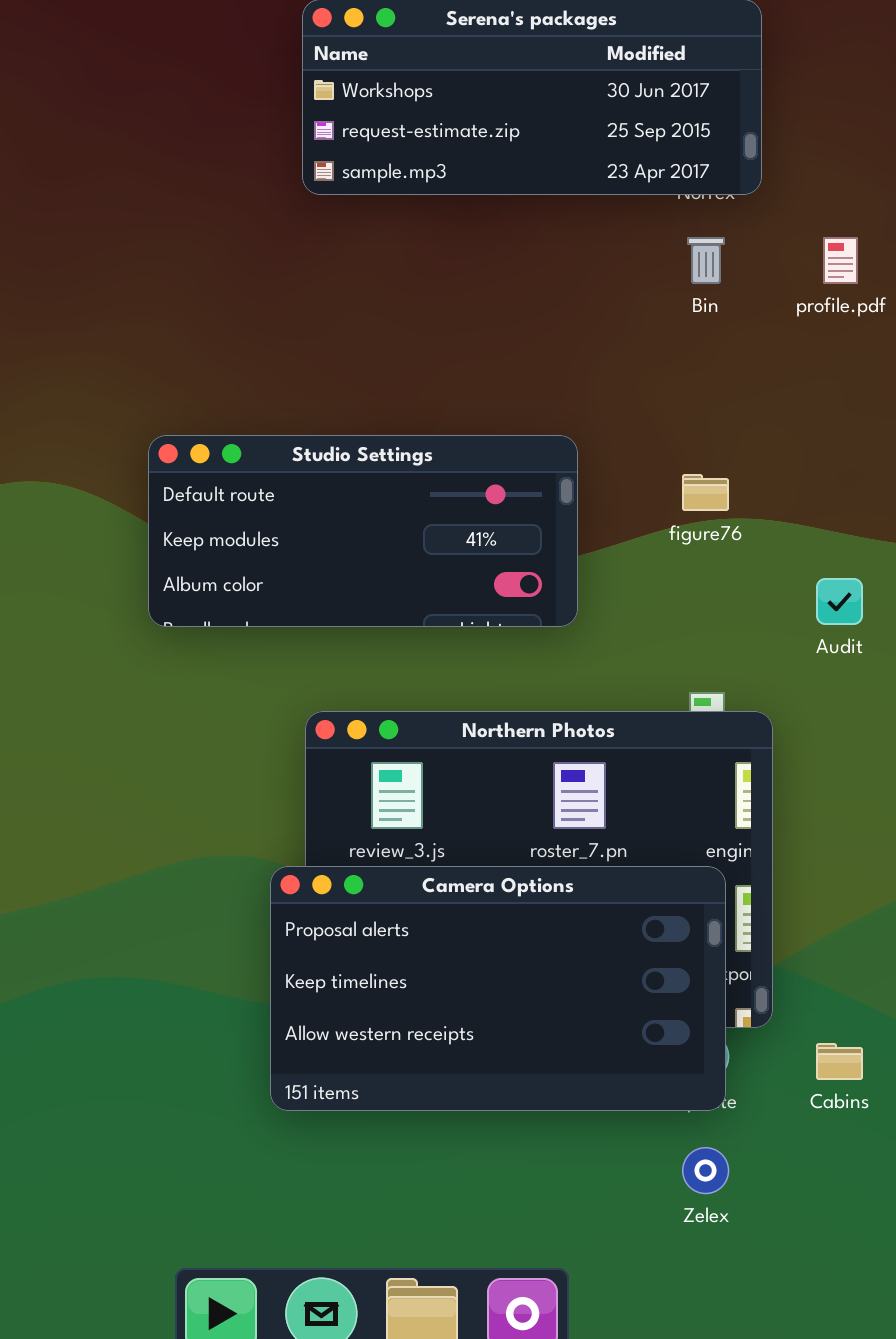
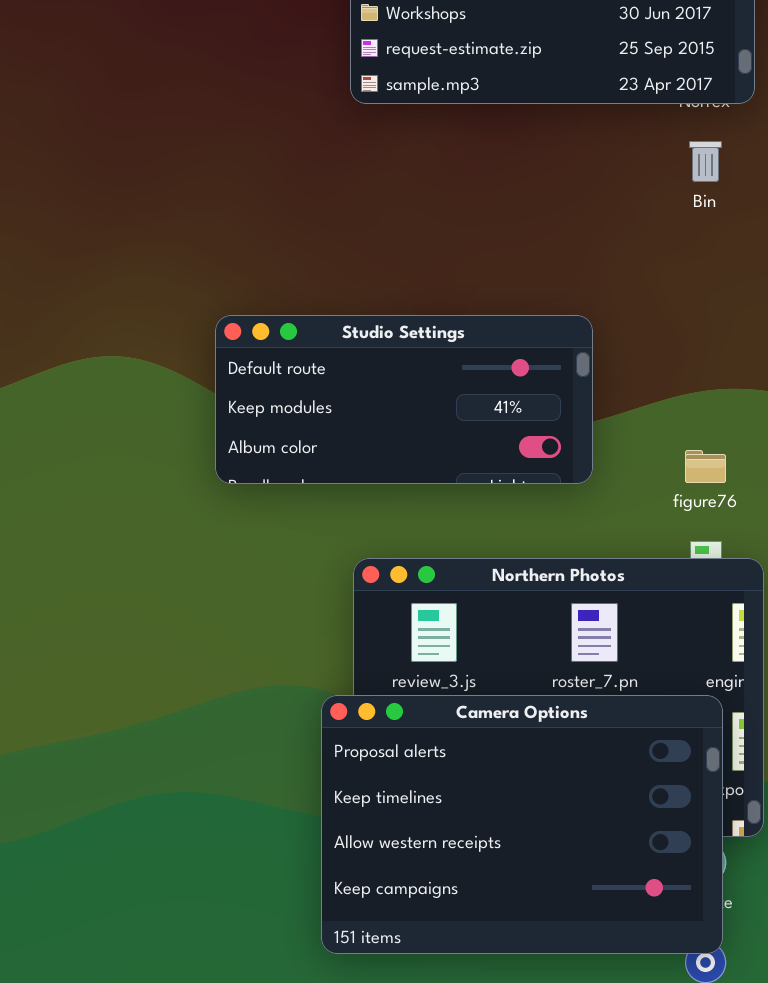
figure76: [682,474,729,511] -> [685,450,726,483], moved
Camera Options: [270,866,726,1111] -> [321,695,723,954], resized

